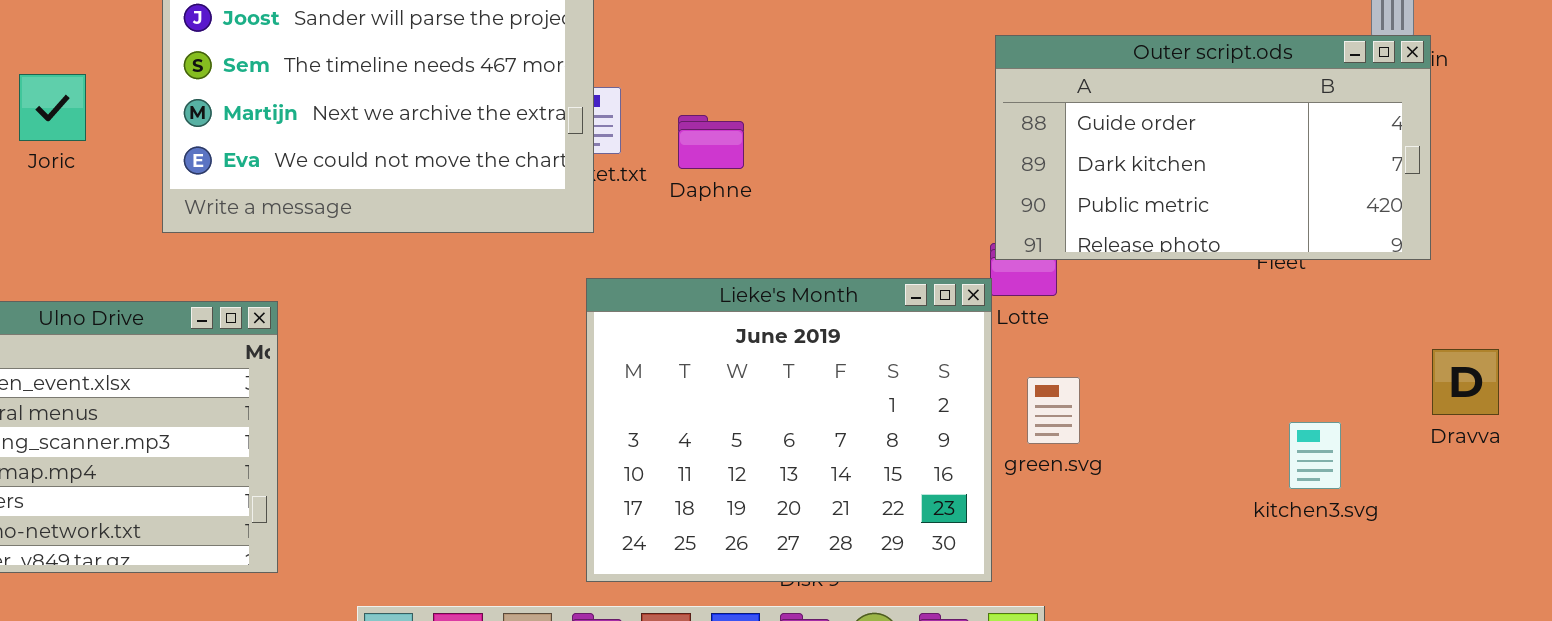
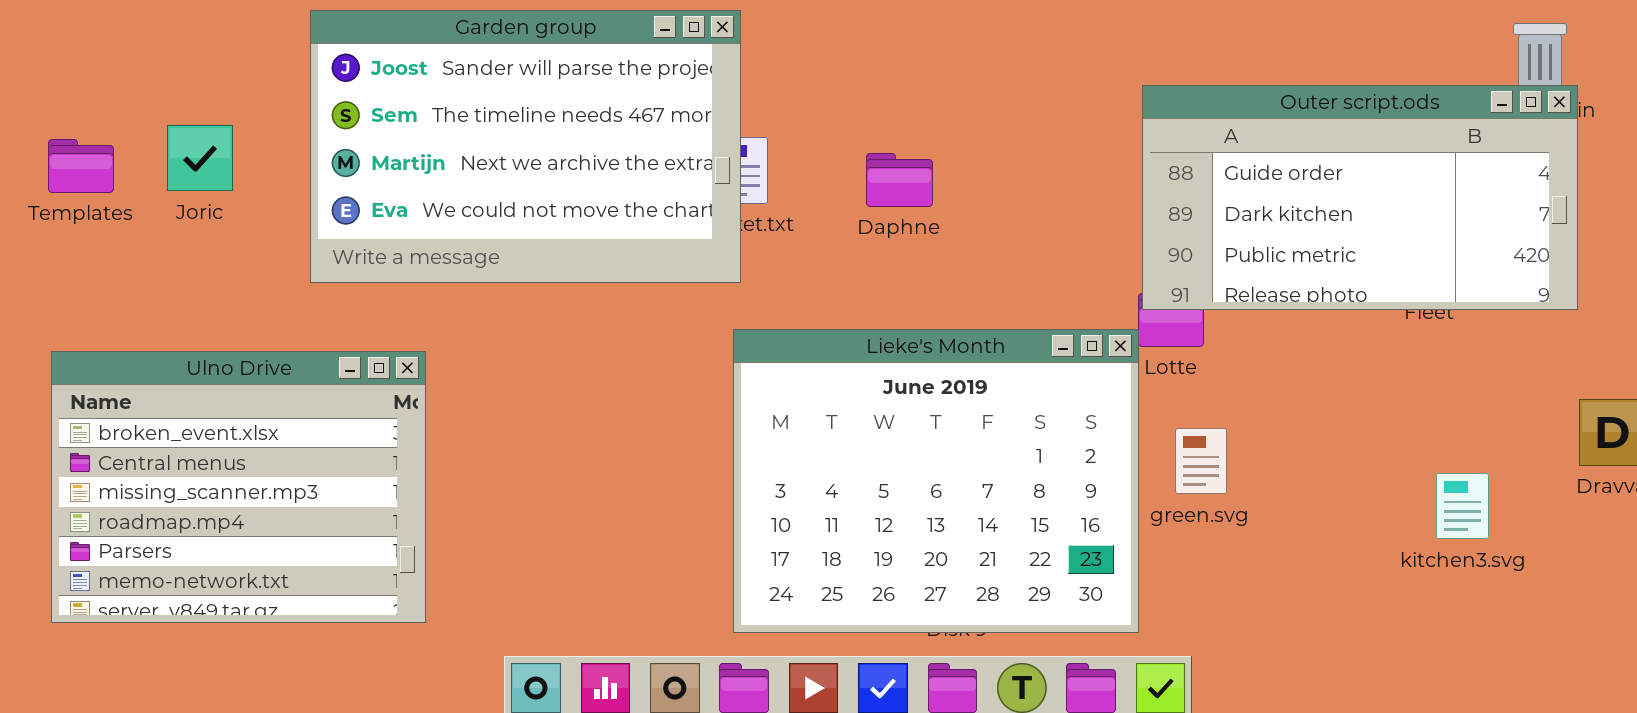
Daphne: [678,115,744,169] -> [866,153,933,207], moved

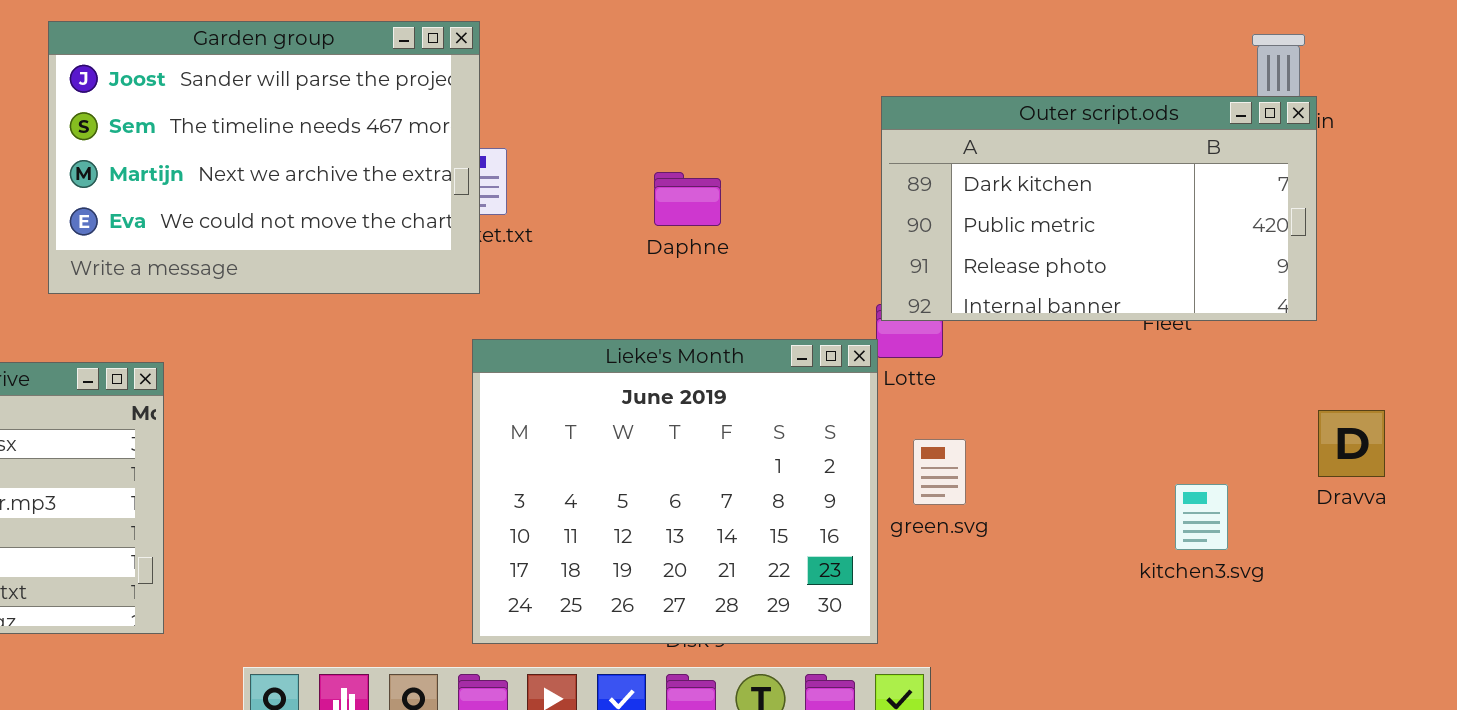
Outer script.ods: [1142,85,1578,310] -> [881,96,1317,321], scrolled down 1 row
Daphne: [866,153,933,207] -> [654,172,721,226], moved

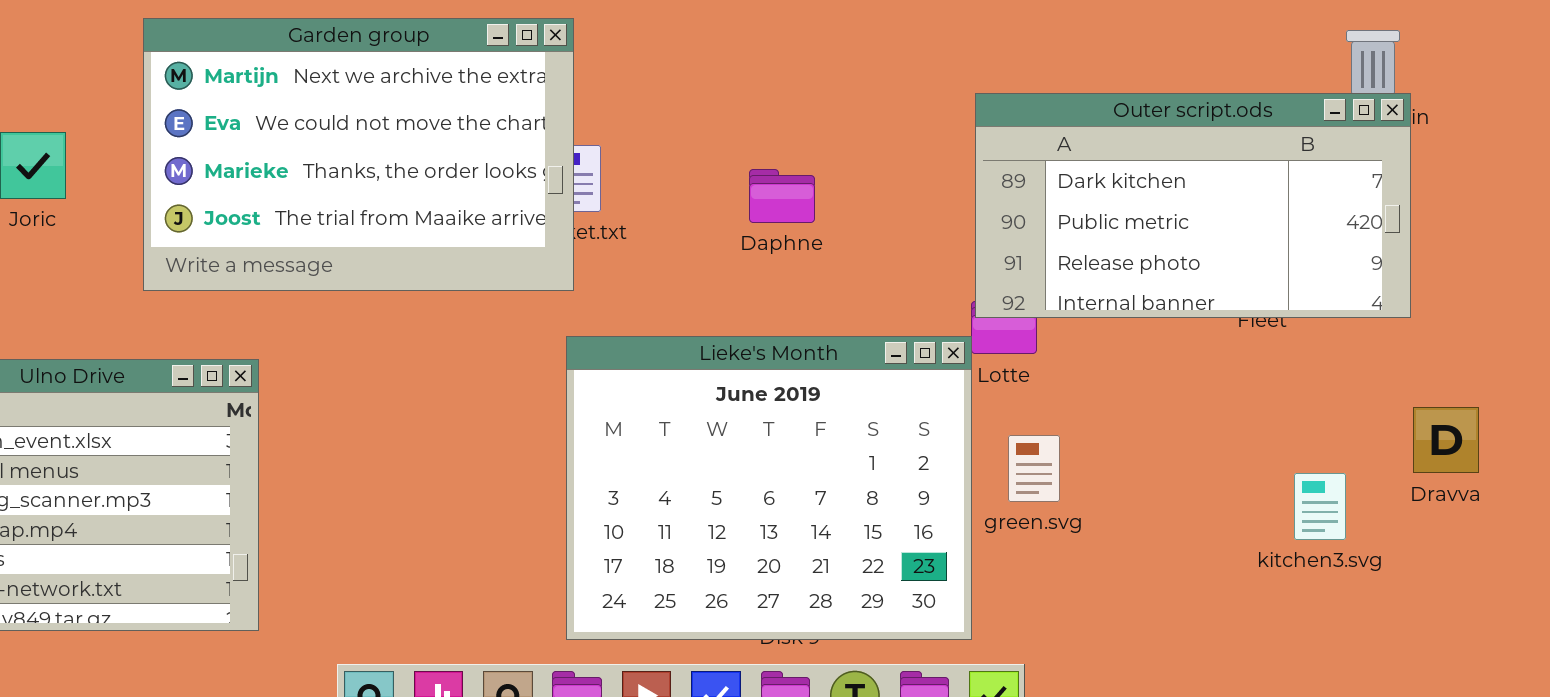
Garden group: [48,21,480,294] -> [143,18,574,291], scrolled down 2 rows
kitchen3.svg: [1175,484,1228,550] -> [1294,473,1346,540], moved

